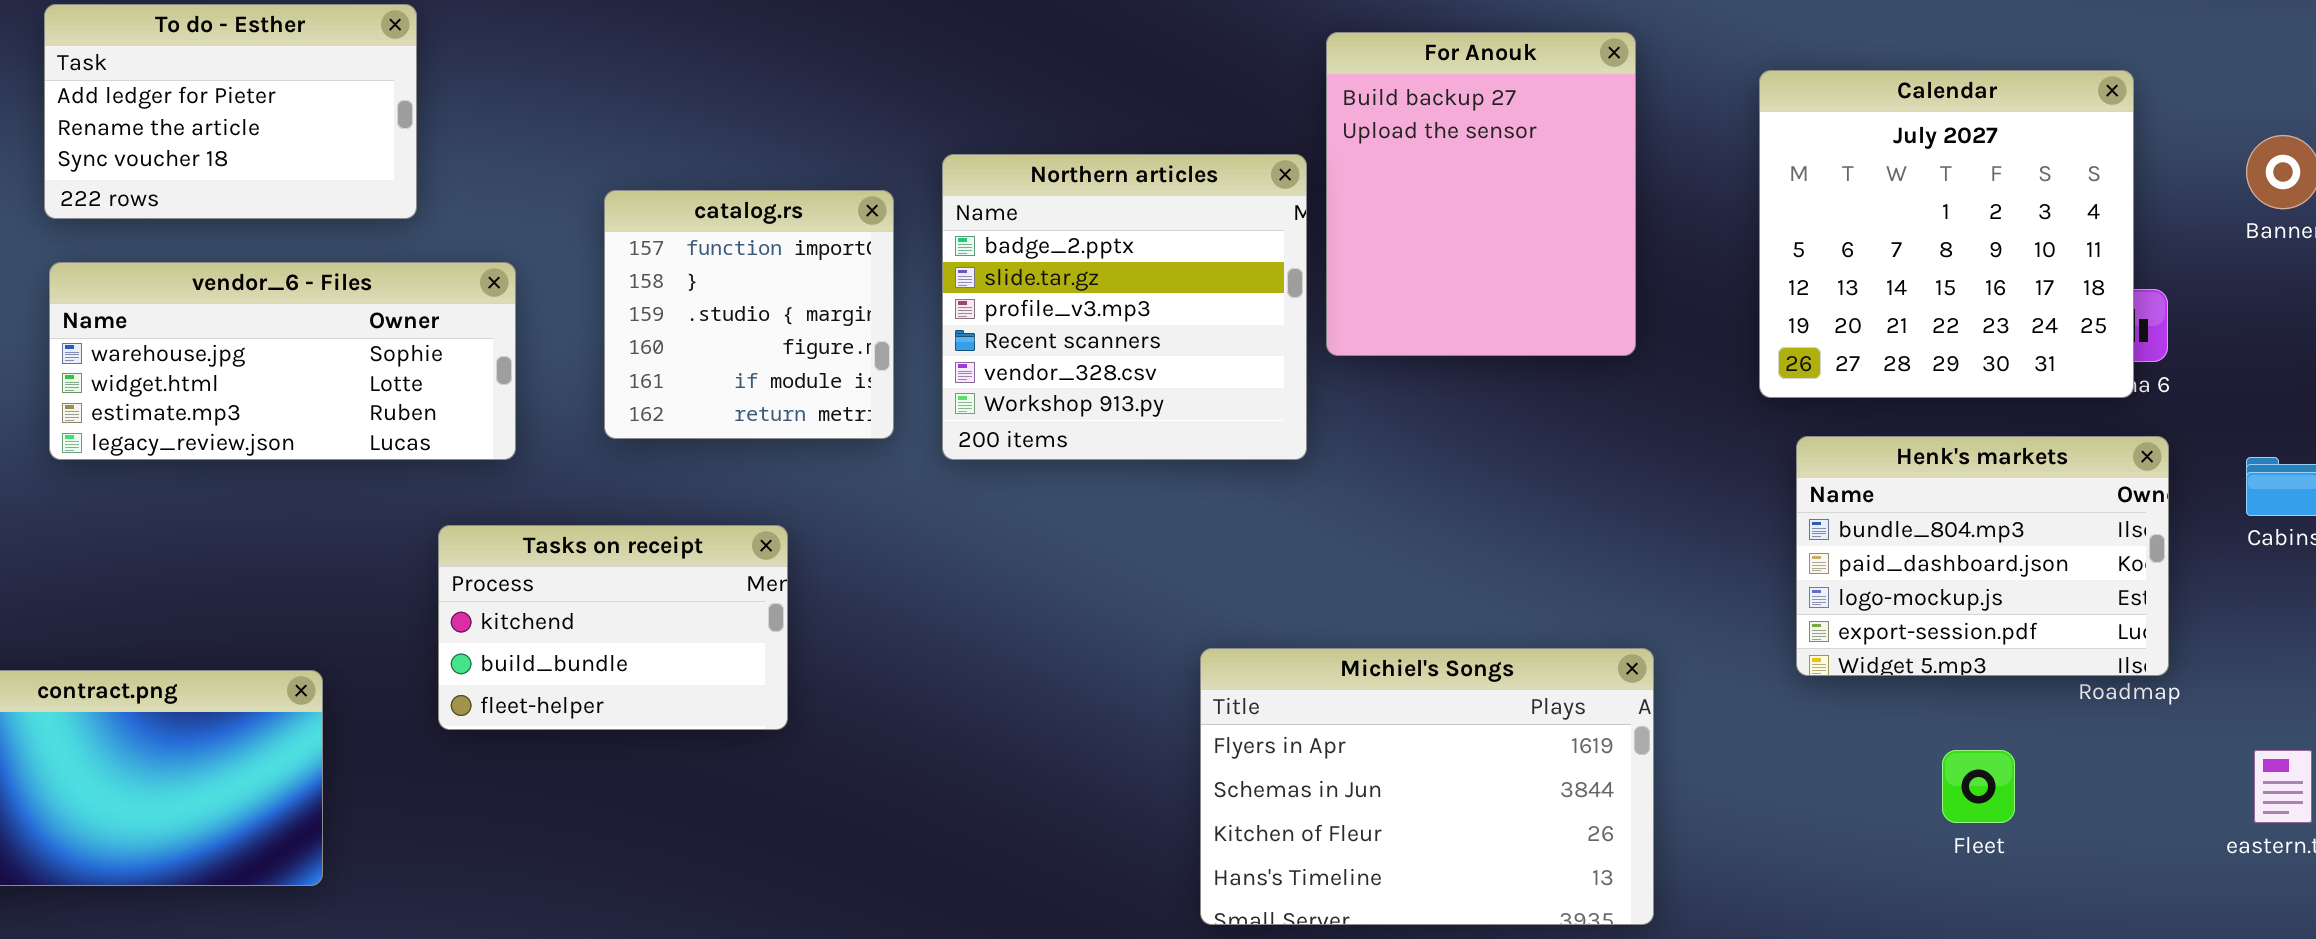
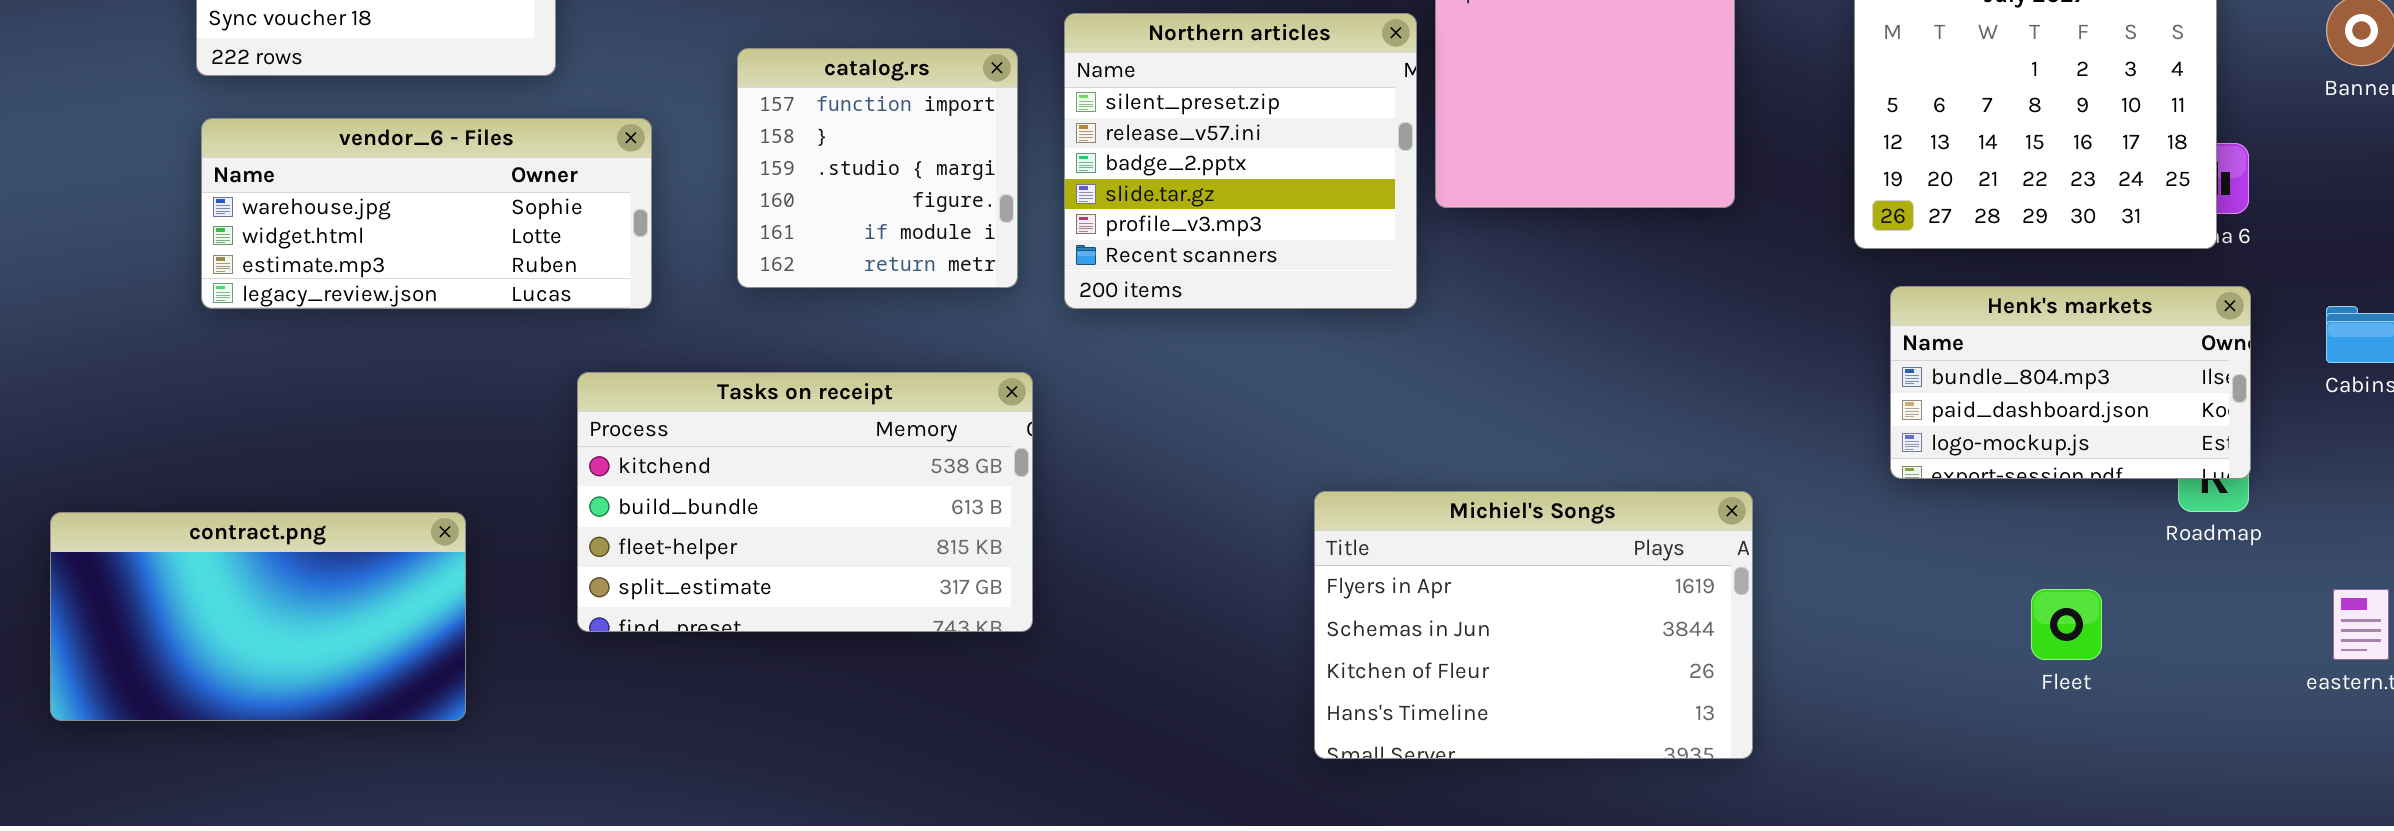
Northern articles: [942,154,1307,460] -> [1064,13,1417,309], scrolled up 2 rows
Henk's markets: [1796,436,2169,676] -> [1890,286,2251,479], resized
Tasks on receipt: [438,525,788,730] -> [577,372,1033,632], resized

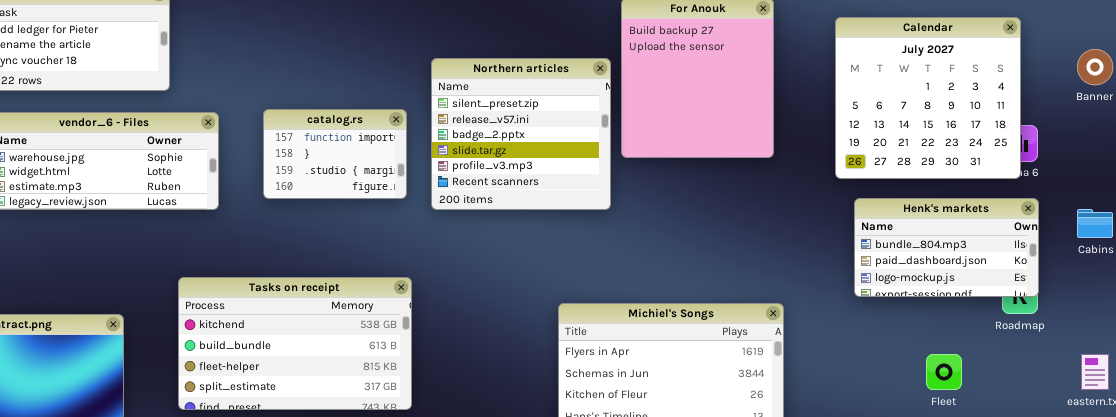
catalog.rs: [737,48,1018,288] -> [263,109,407,199], resized
Tasks on receipt: [577,372,1033,632] -> [178,277,412,410], moved

